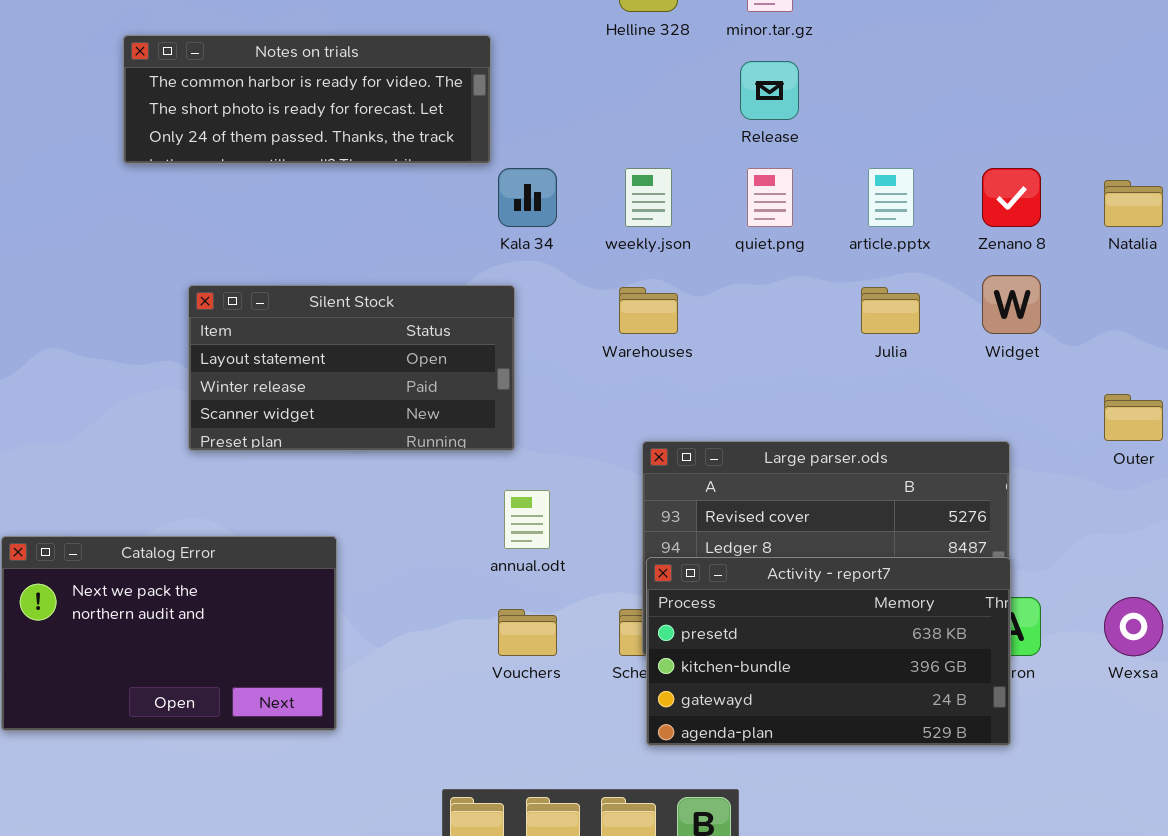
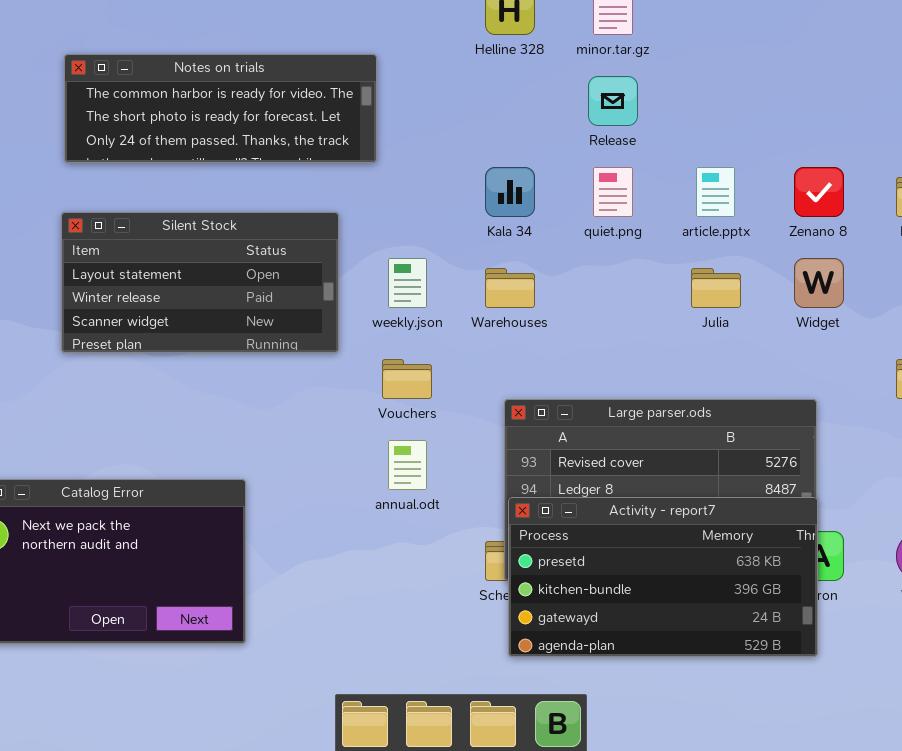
Kala 34: [498,168,557,227] -> [485,167,535,217], moved
weekly.json: [625,168,672,227] -> [388,258,427,308], moved
Silent Stock: [188,285,515,451] -> [61,212,339,353], moved
Vouchers: [498,609,557,656] -> [382,359,432,399], moved

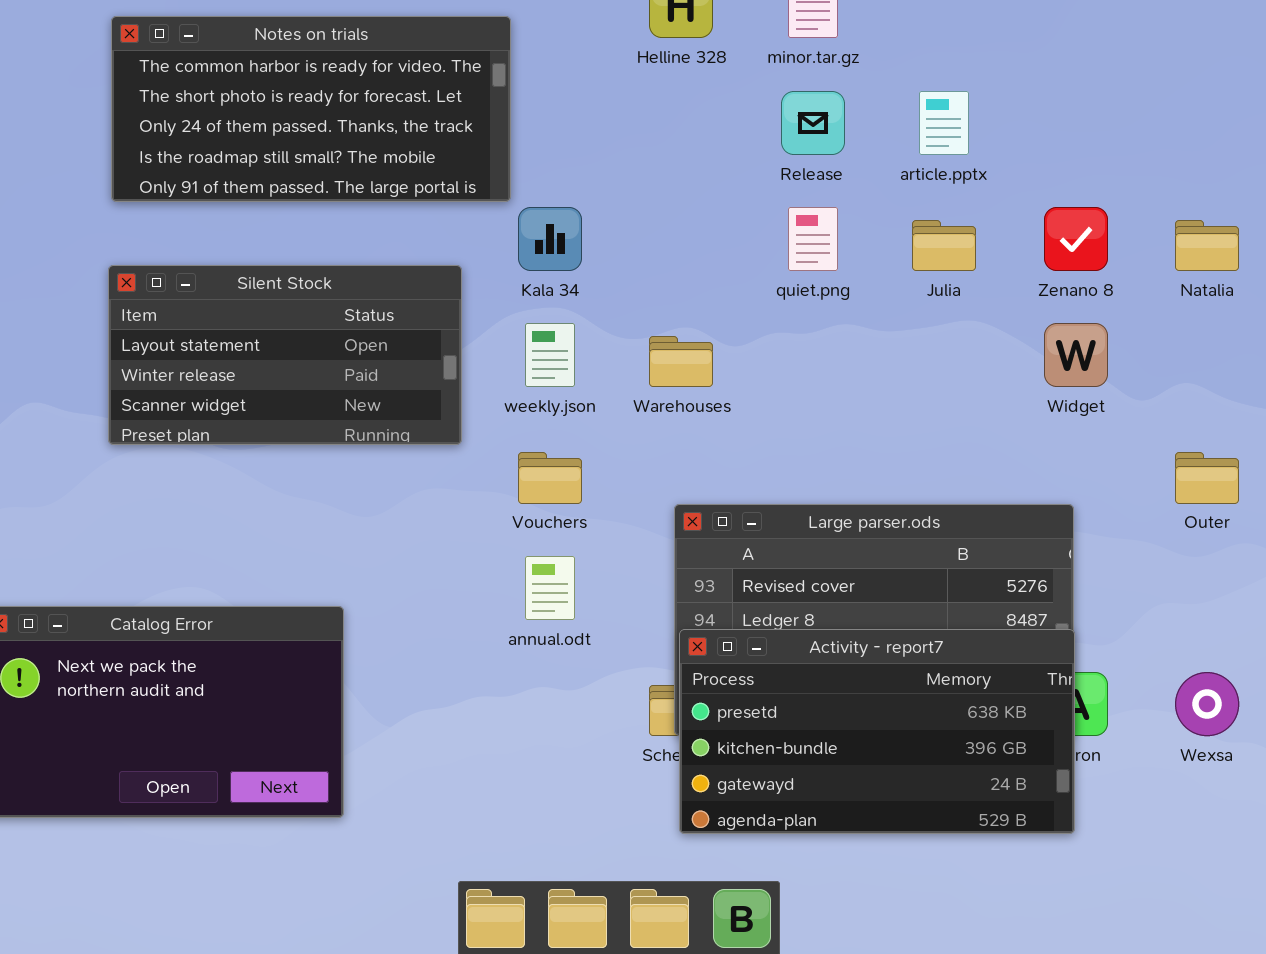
Notes on trials: [64,54,377,163] -> [111,16,511,202], resized
Kala 34: [485,167,535,217] -> [518,207,582,271], moved
article.pptx: [696,167,735,217] -> [919,91,969,155], moved
Julia: [691,268,741,308] -> [912,220,976,271], moved

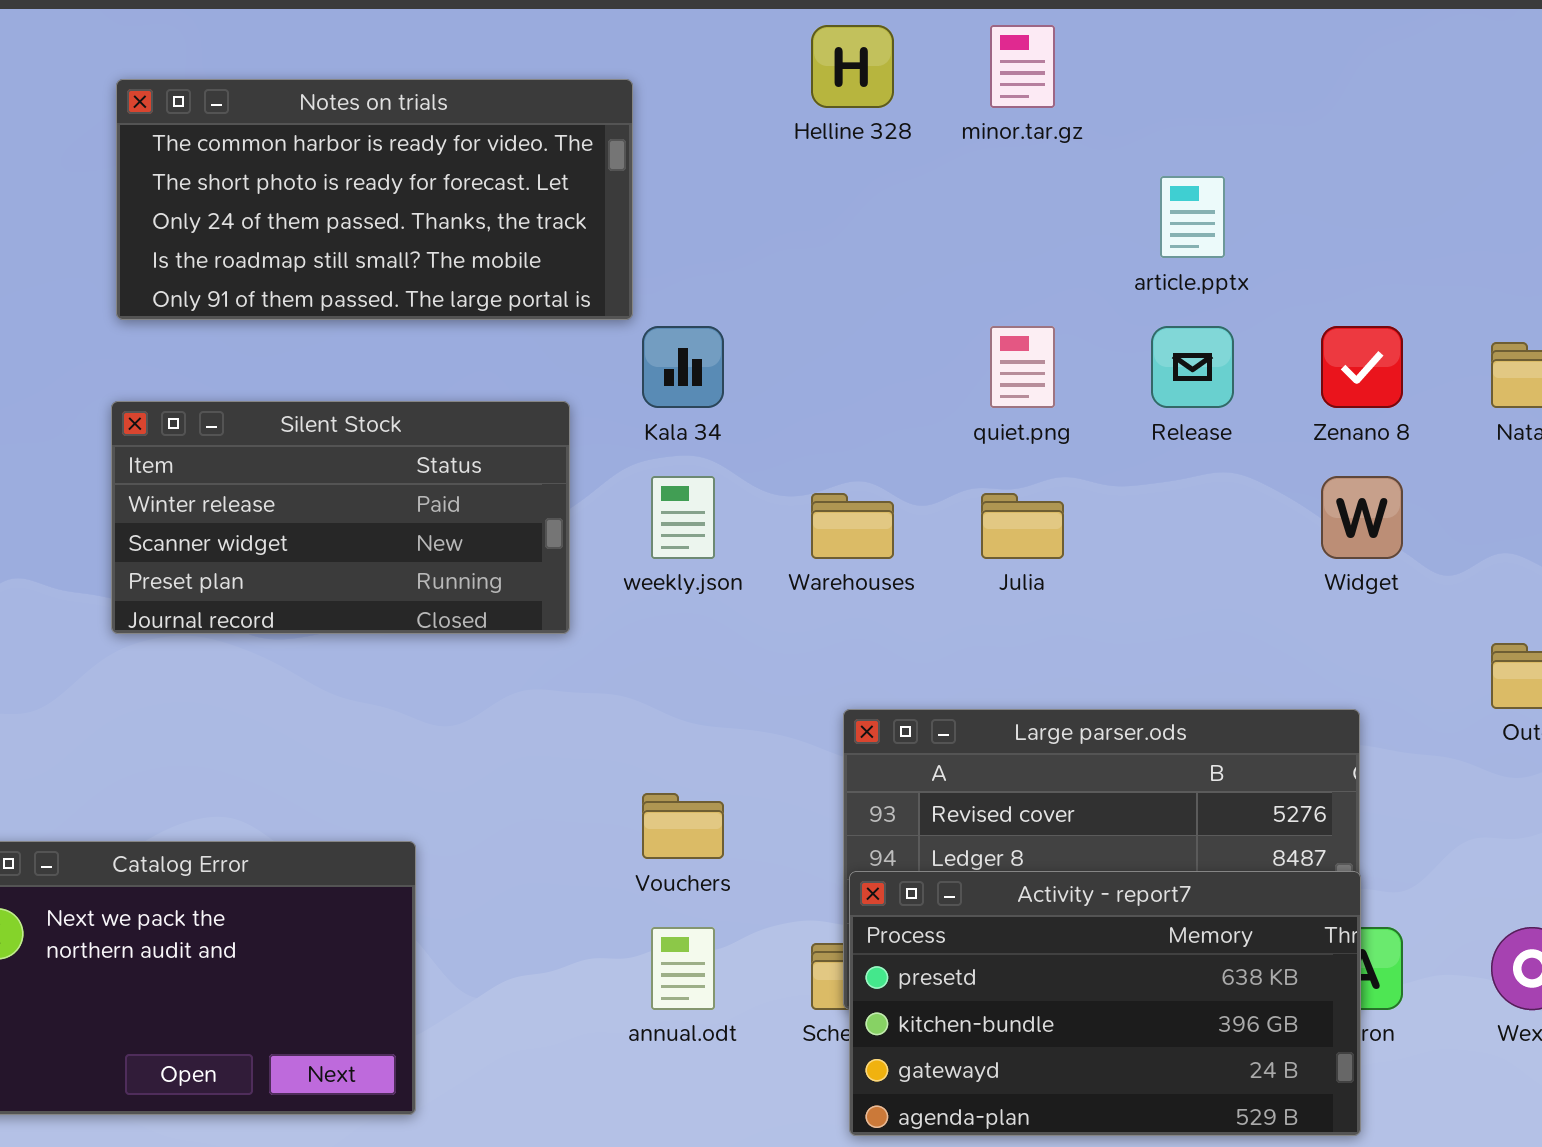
Release: [781,91,845,155] -> [1151,326,1234,408], moved
Julia: [912,220,976,271] -> [981,493,1064,559], moved
Silent Stock: [108,265,462,445] -> [111,401,570,634], scrolled down 1 row
Vouchers: [518,452,582,504] -> [642,793,724,859], moved
annual.odt: [525,556,575,620] -> [651,927,715,1010], moved

